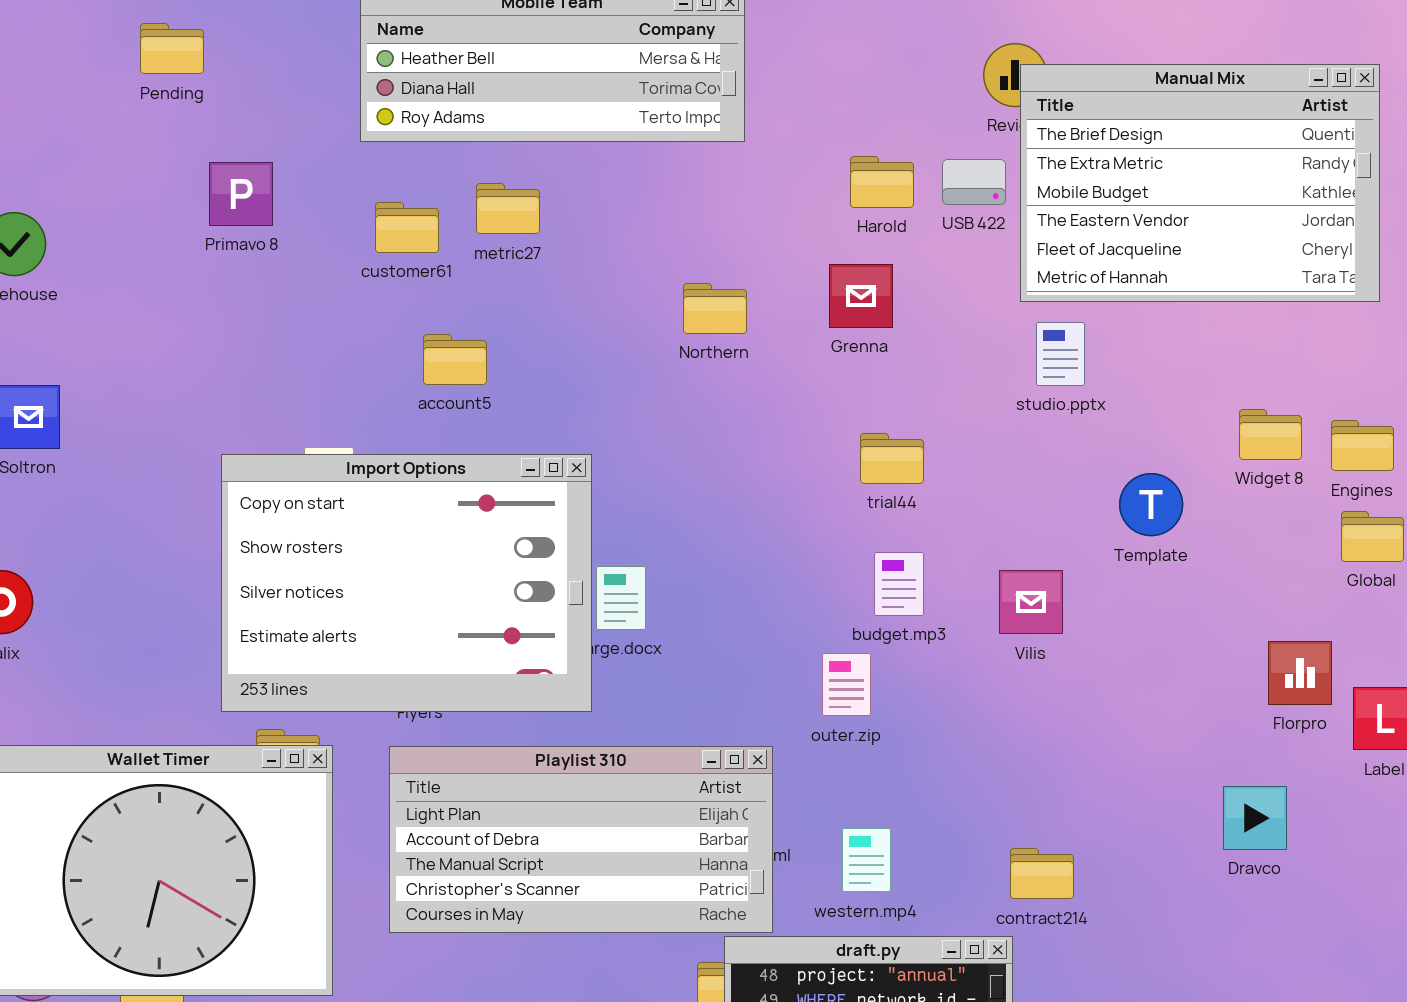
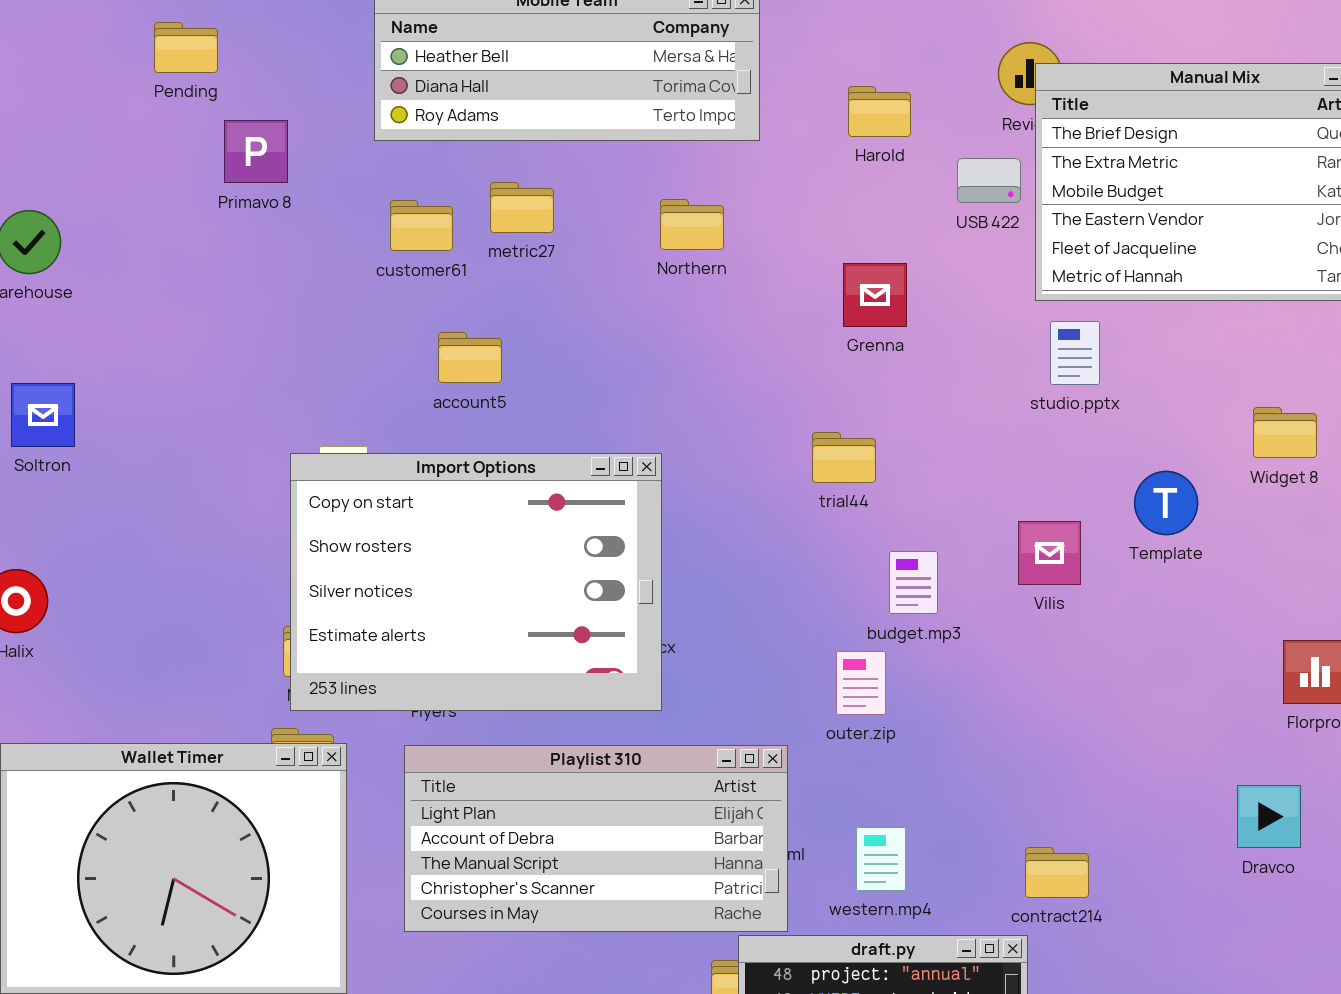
Harold: [850,156,914,208] -> [848,86,911,137], moved
Primavo 8: [209,162,273,226] -> [224,120,288,183], moved
Northern: [683,283,747,334] -> [660,199,724,250], moved
trial44: [860,433,924,484] -> [812,432,876,483], moved
Import Options: [221,454,592,712] -> [290,453,662,711], moved
Vilis: [999,570,1063,634] -> [1018,521,1081,585], moved

